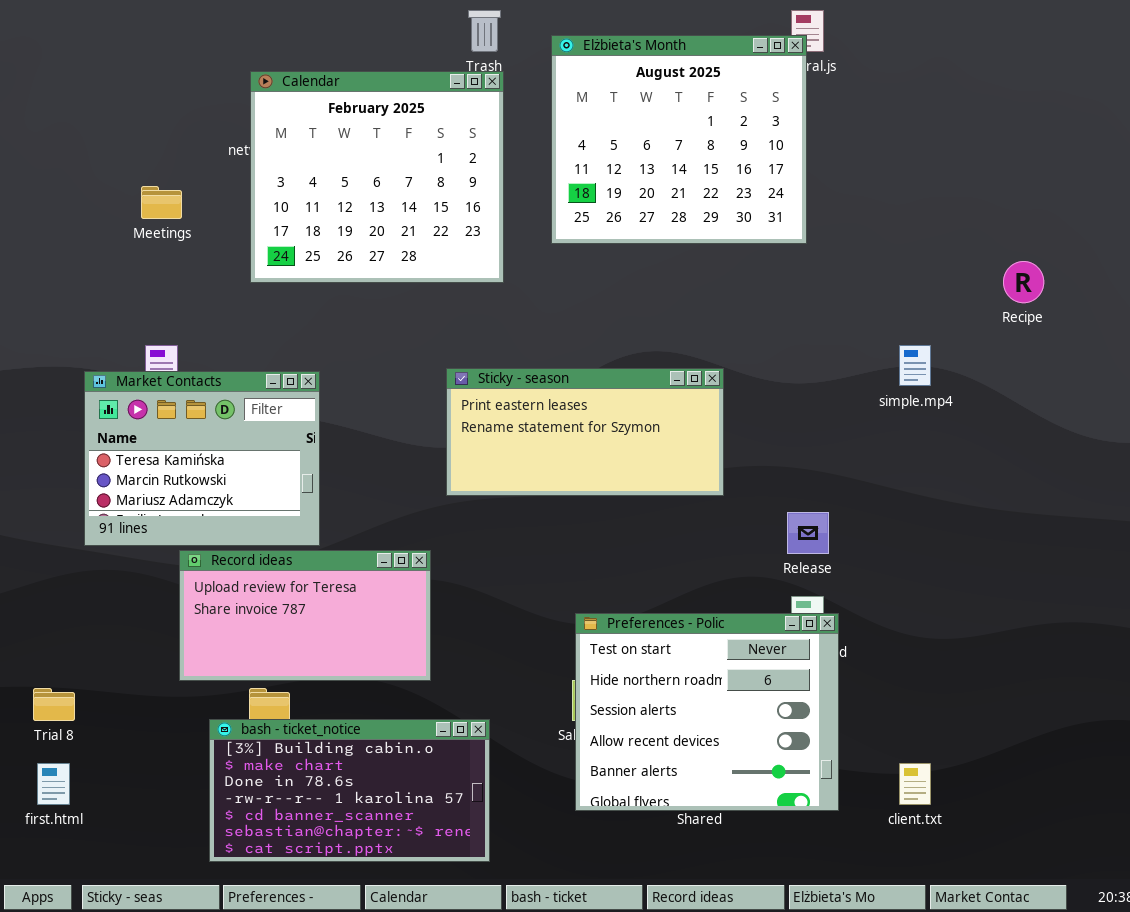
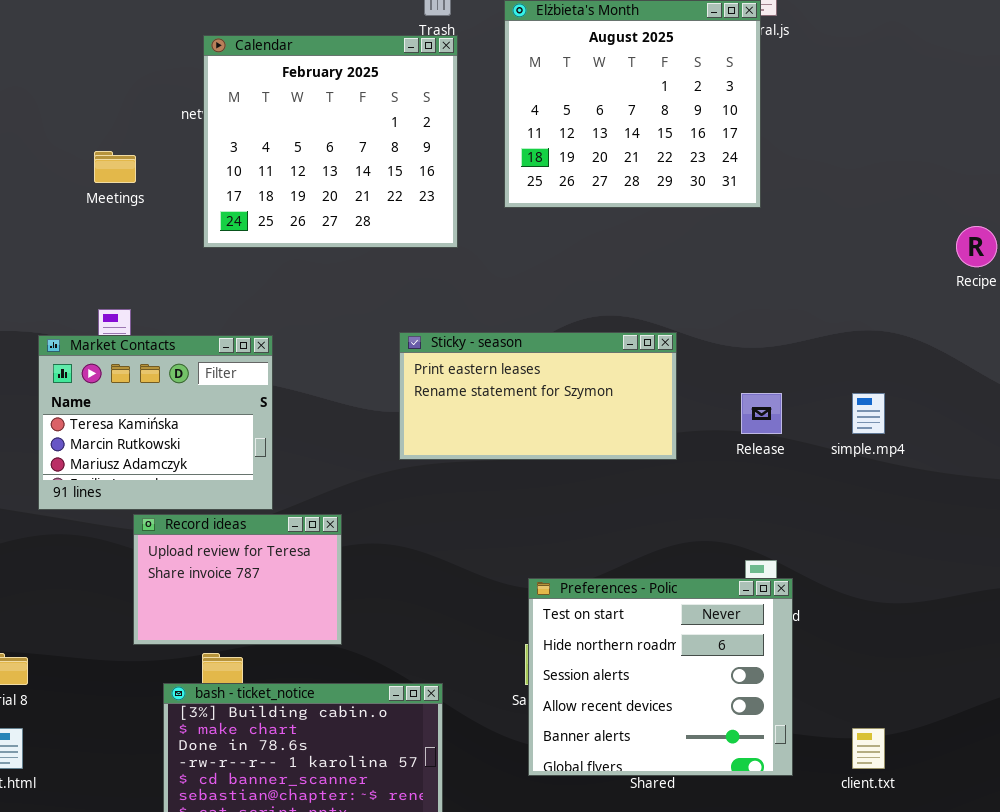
simple.mp4: [899,345,931,386] -> [852,393,885,434], moved
Release: [787,512,829,554] -> [741,393,782,434], moved
Record ideas: [179,550,431,681] -> [133,514,342,645], resized

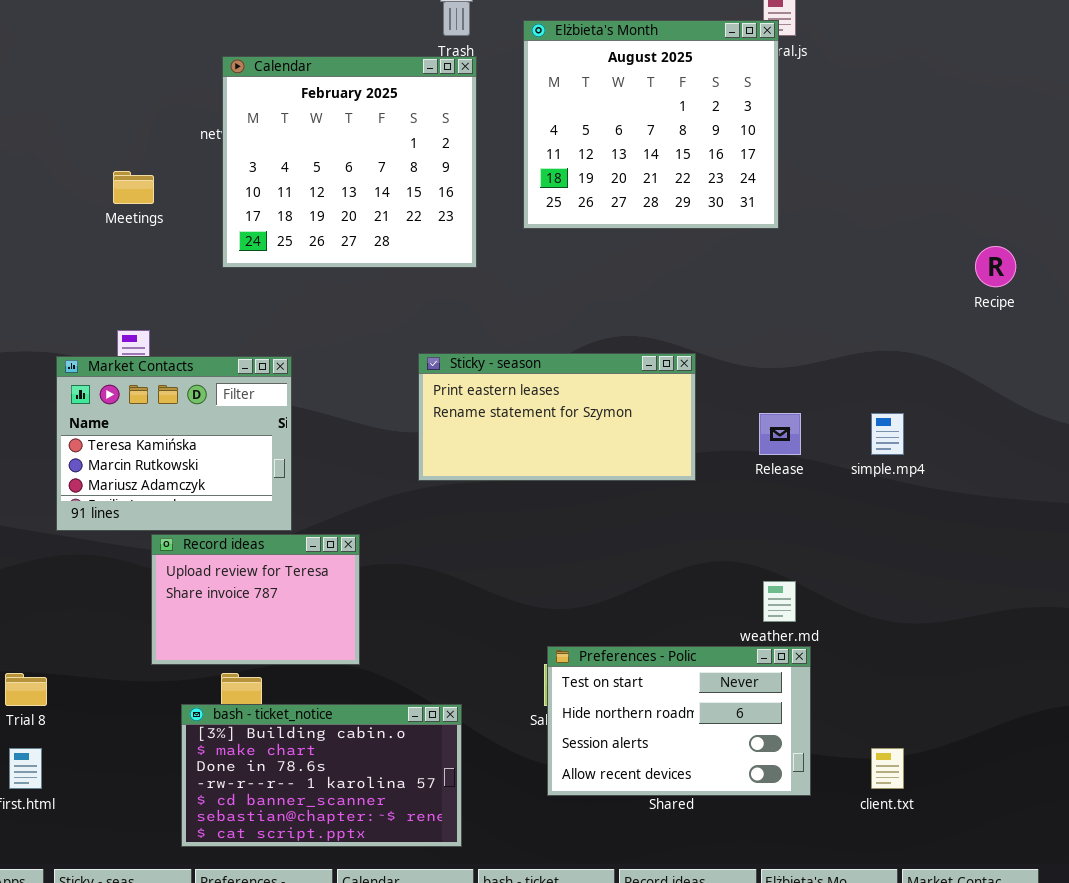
Preferences - Polic: [528,578,793,776] -> [547,646,811,796], resized

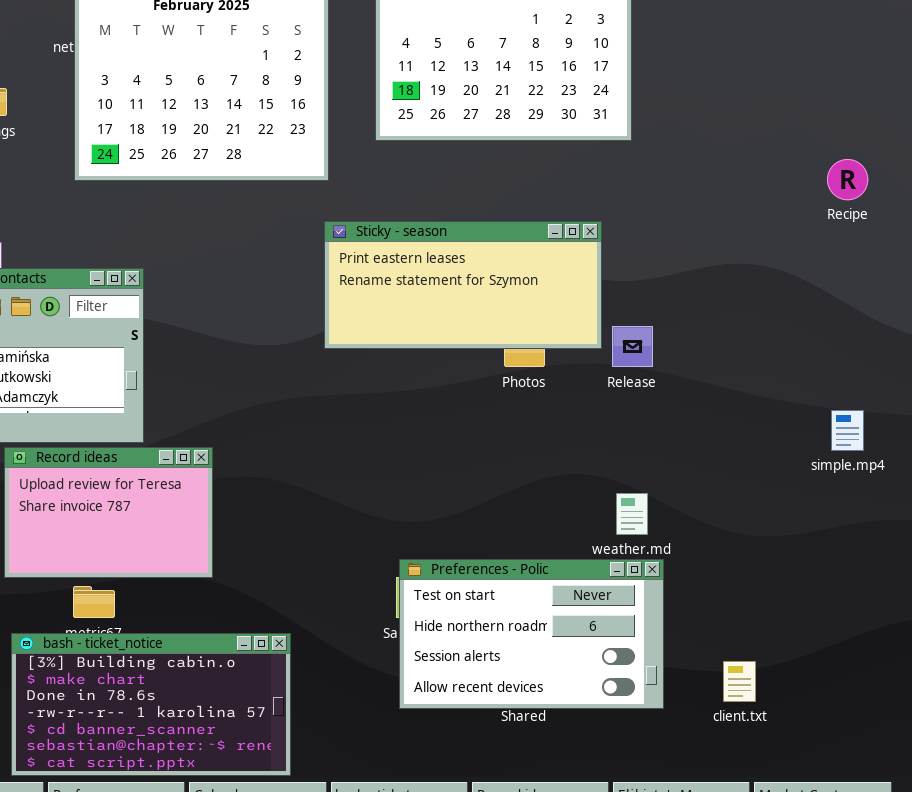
Sticky - season: [418,353,696,481] -> [324,221,602,349], moved
simple.mp4: [871,413,904,455] -> [831,410,864,451], moved
bash - ticket_notice: [181,704,462,847] -> [11,633,291,776], moved

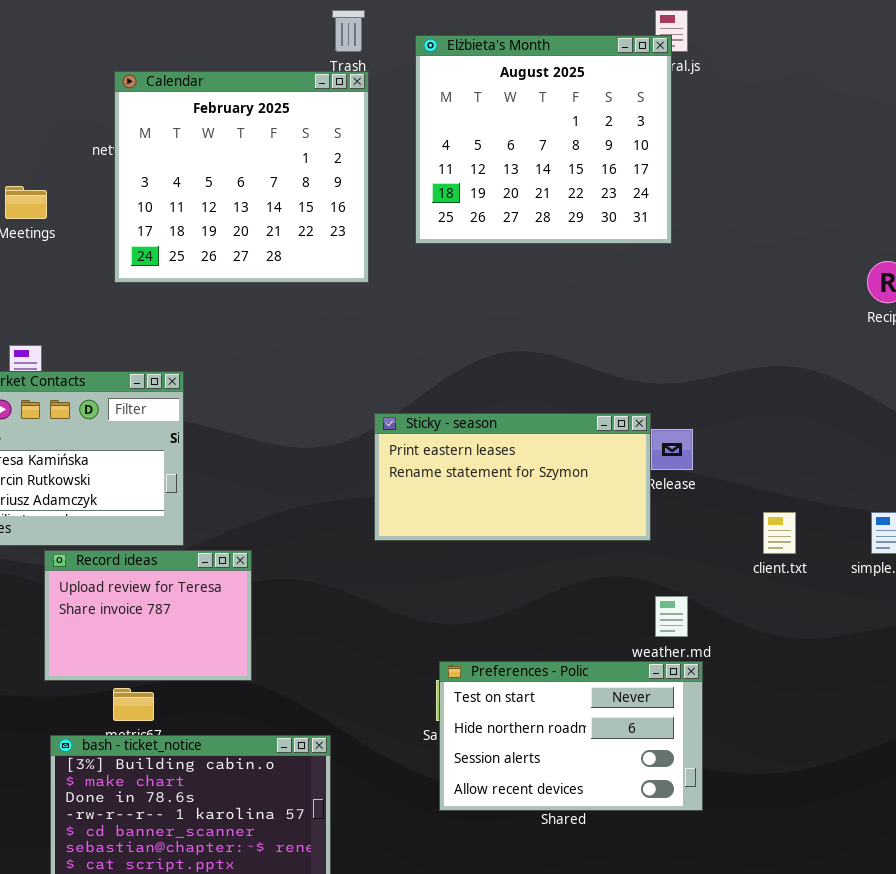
Sticky - season: [324,221,602,349] -> [374,413,651,541], moved
client.txt: [723,661,756,702] -> [763,512,796,554], moved

